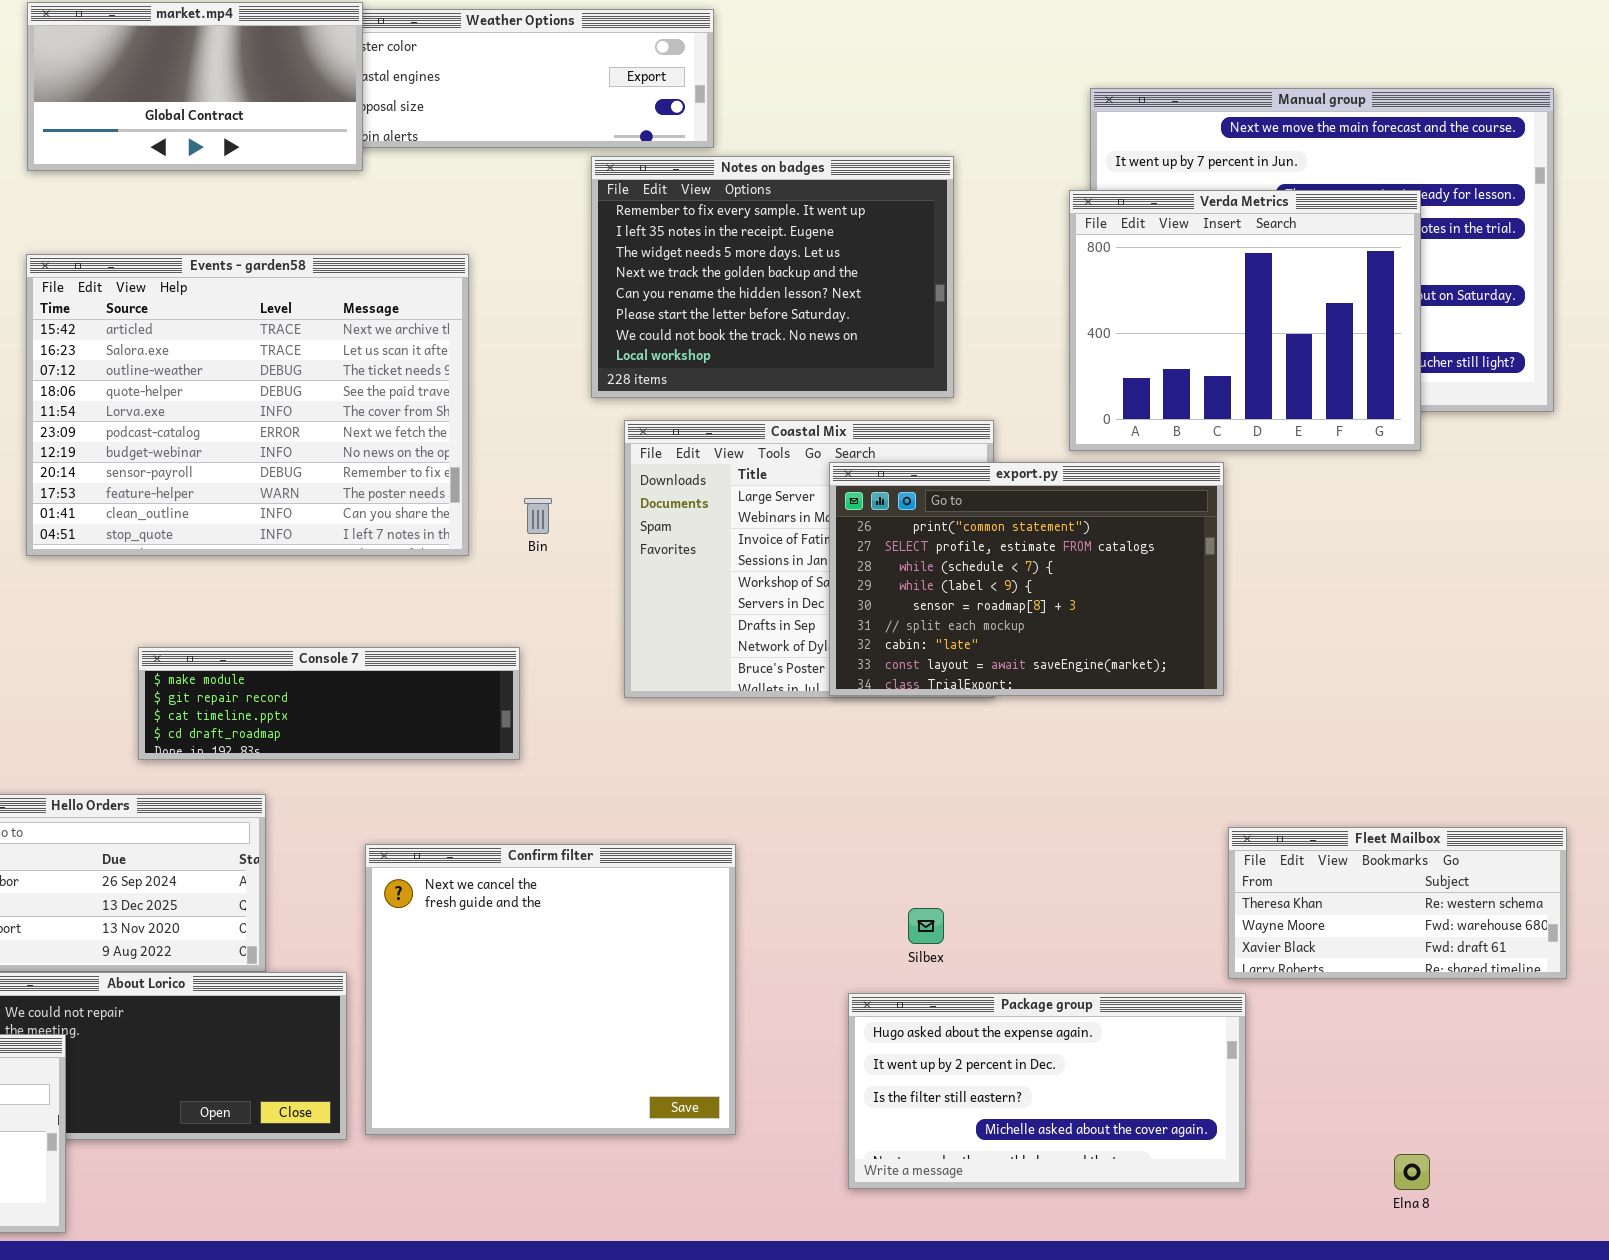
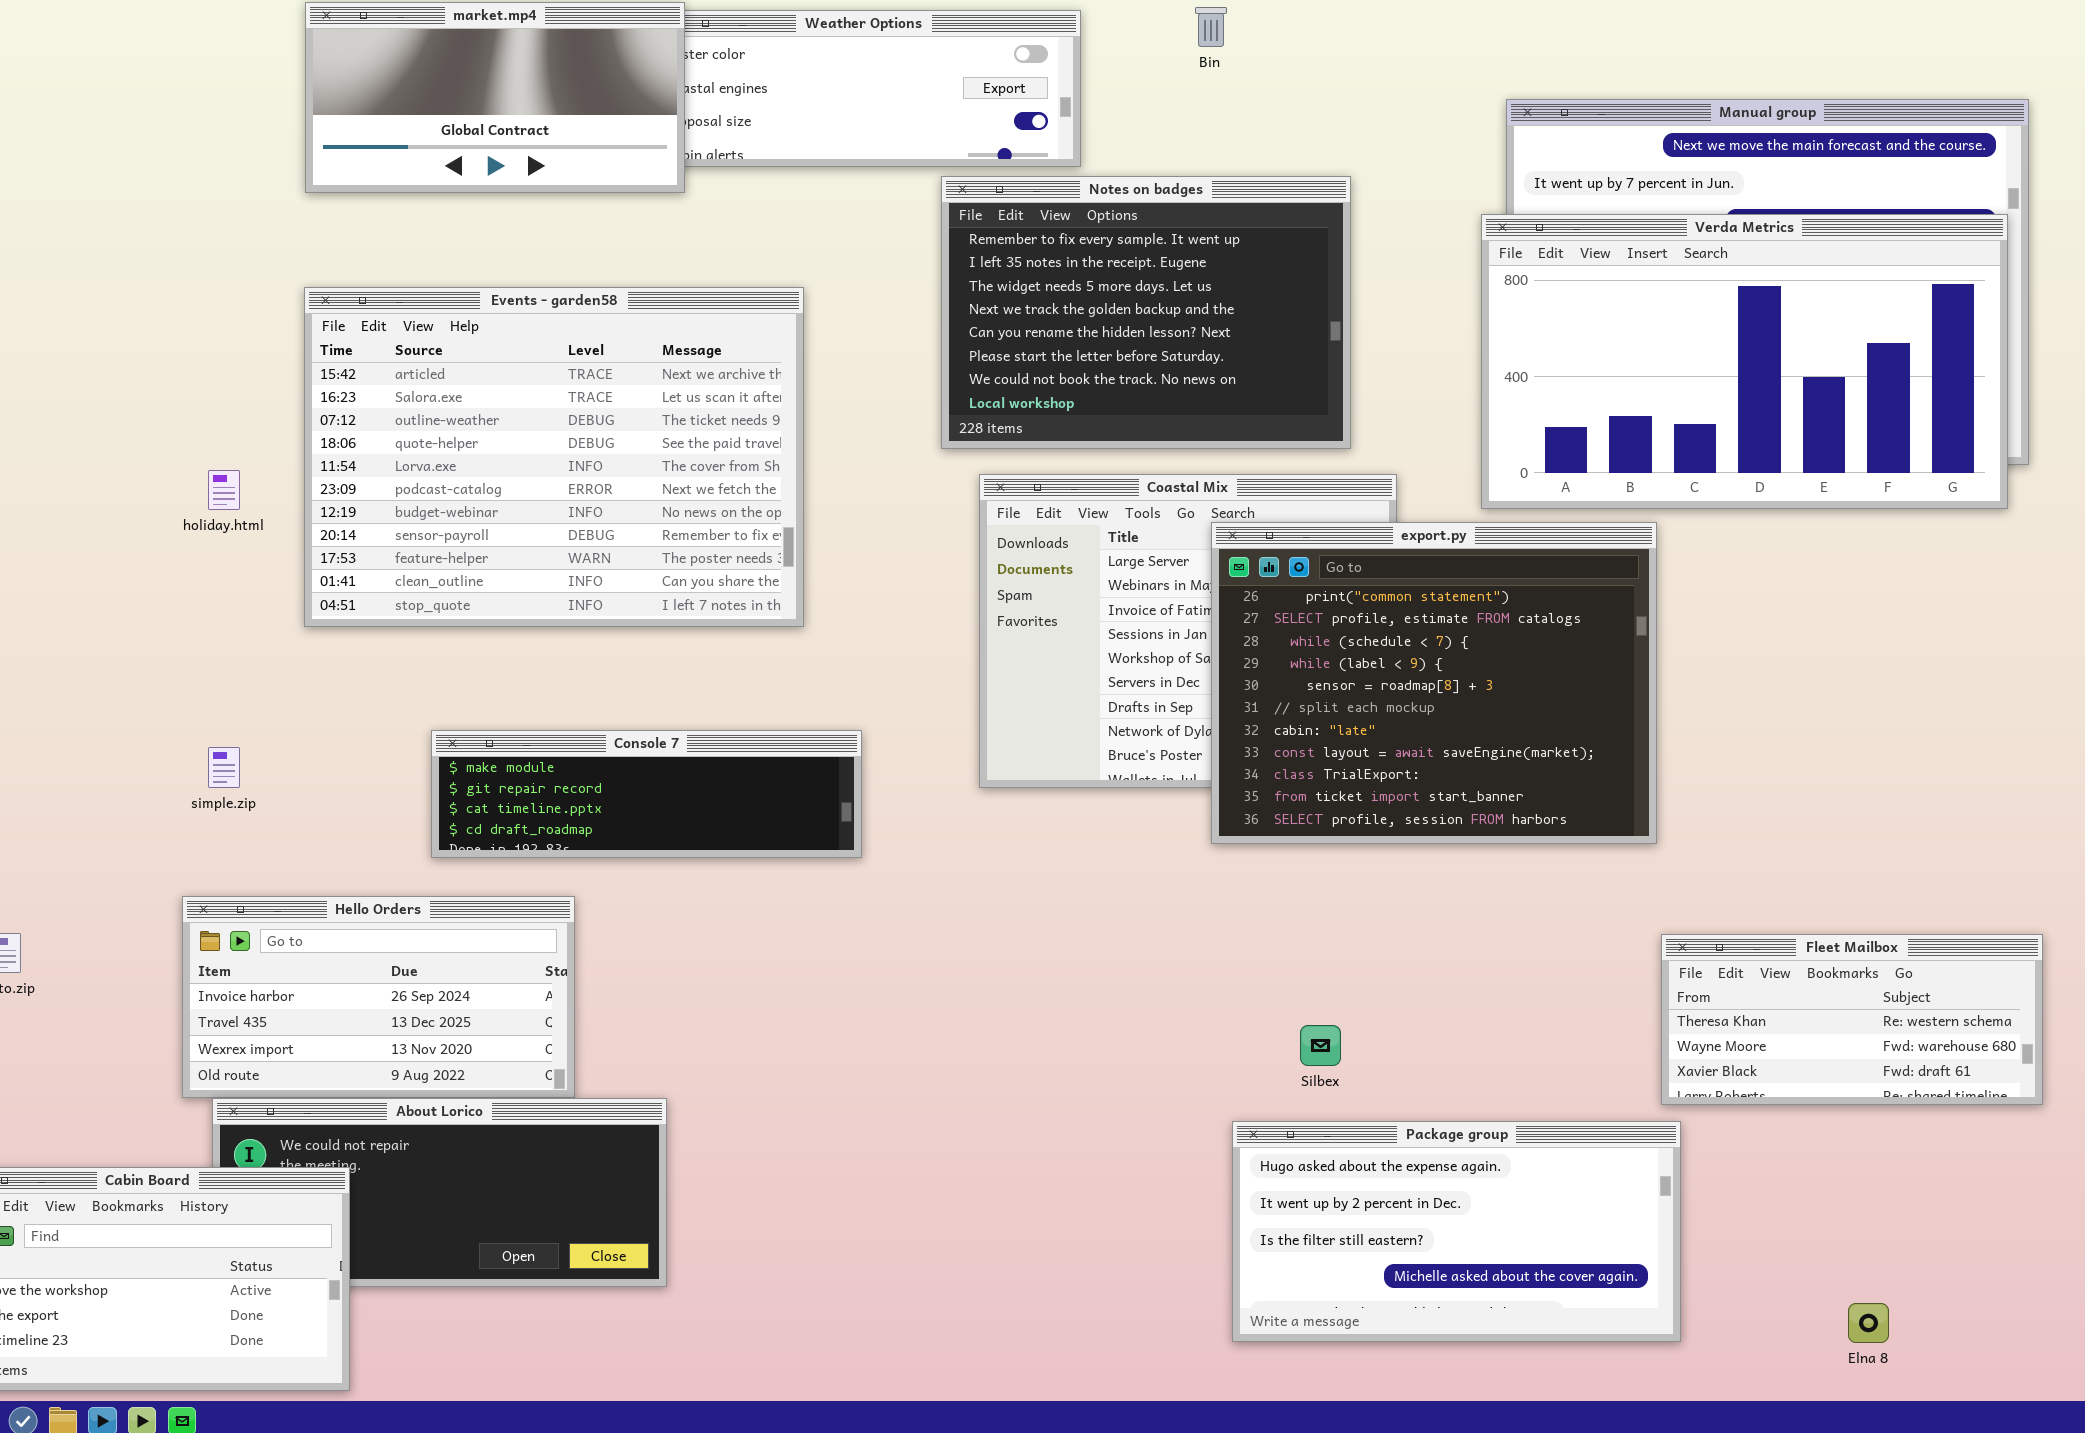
Verda Metrics: [1069,190,1421,451] -> [1481,214,2008,509], resized
export.py: [829,462,1224,696] -> [1211,522,1657,844], resized
Bin: [524,498,552,534] -> [1195,7,1227,47], moved
Confirm filter: [365,844,736,1135] -> none, closed

